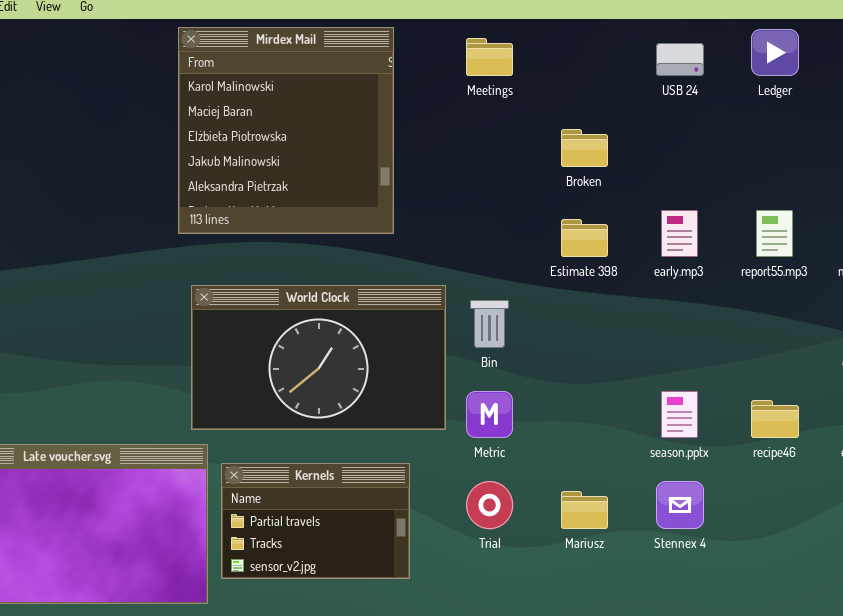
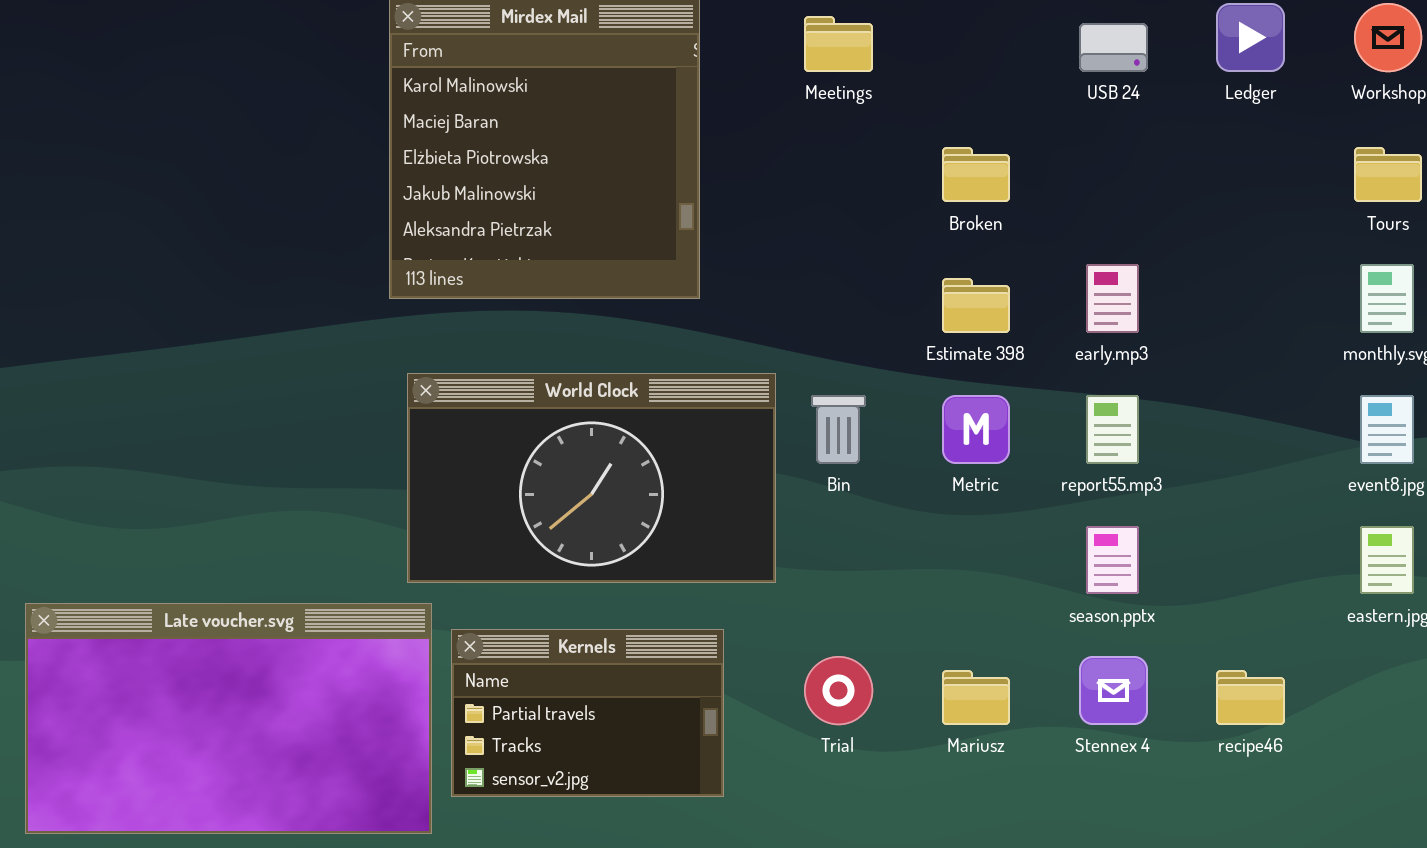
report55.mp3: [756,210,793,257] -> [1086,395,1139,464], moved
Metric: [466,391,513,438] -> [942,395,1010,464], moved
recipe46: [751,400,799,438] -> [1216,670,1285,725], moved

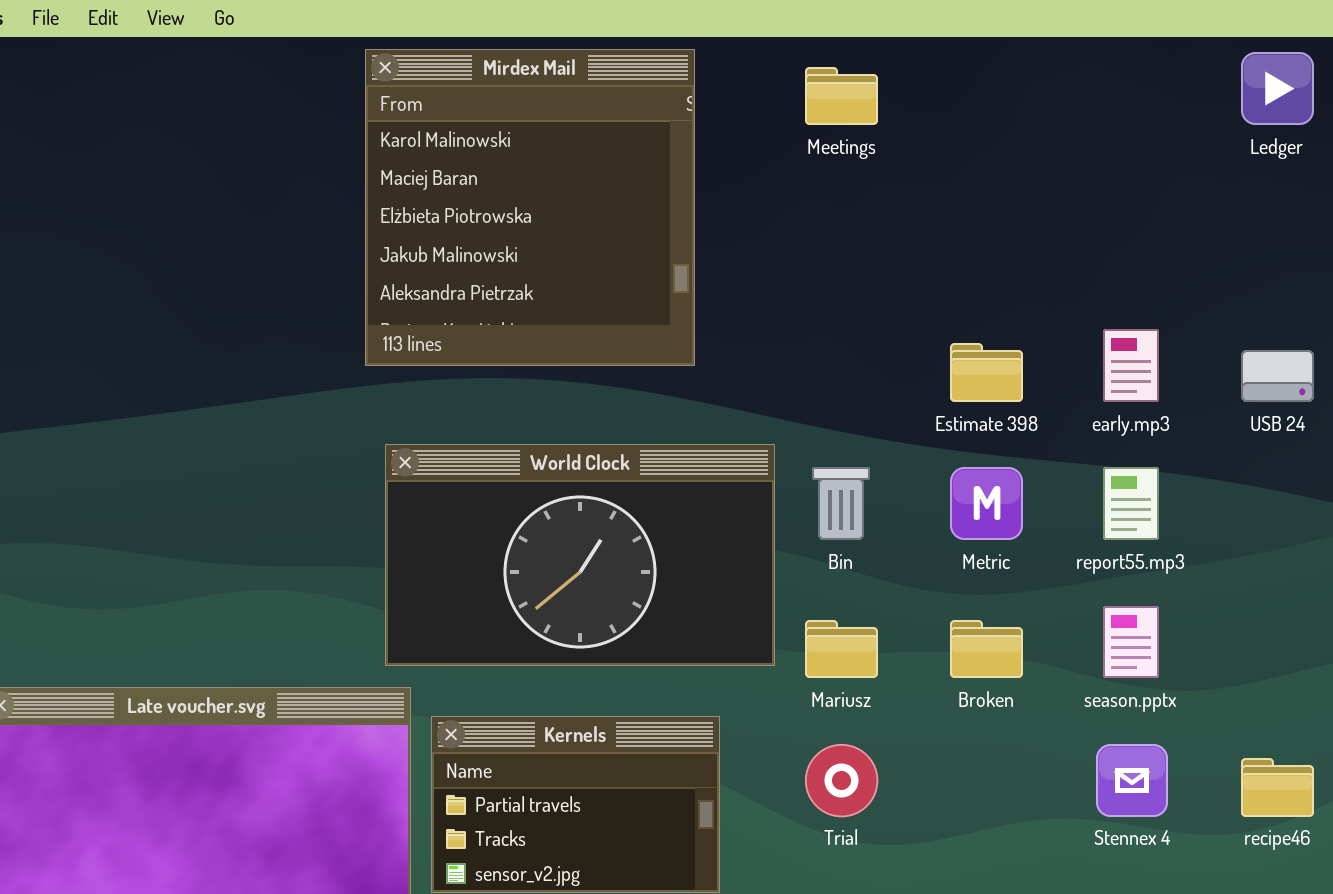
USB 24: [1079,23,1148,72] -> [1241,350,1314,402], moved
Broken: [942,147,1010,202] -> [950,620,1023,678], moved
Mariusz: [942,670,1010,725] -> [805,620,878,678], moved

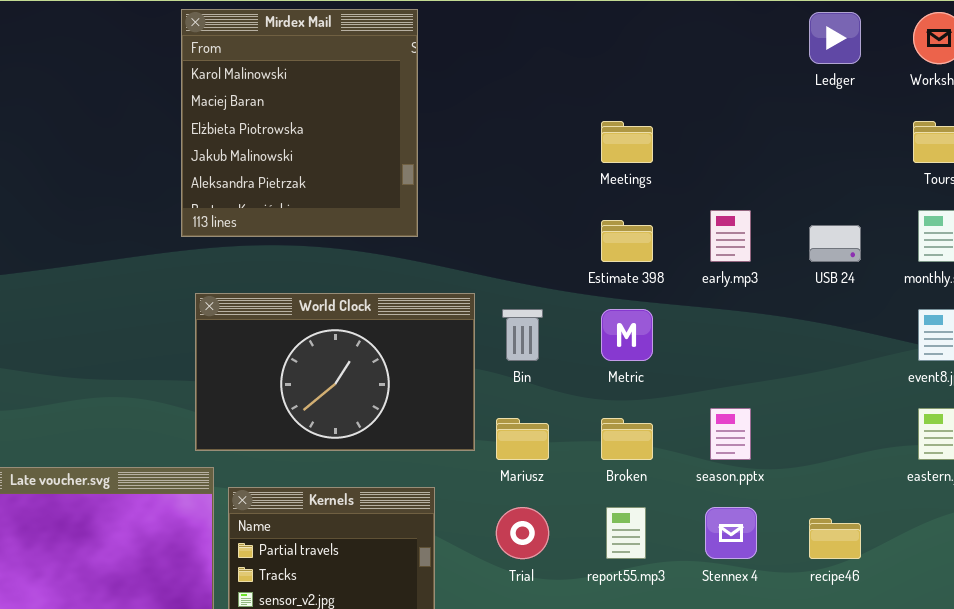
Meetings: [805,67,878,125] -> [601,121,653,163], moved
report55.mp3: [1103,467,1159,540] -> [606,507,646,559], moved

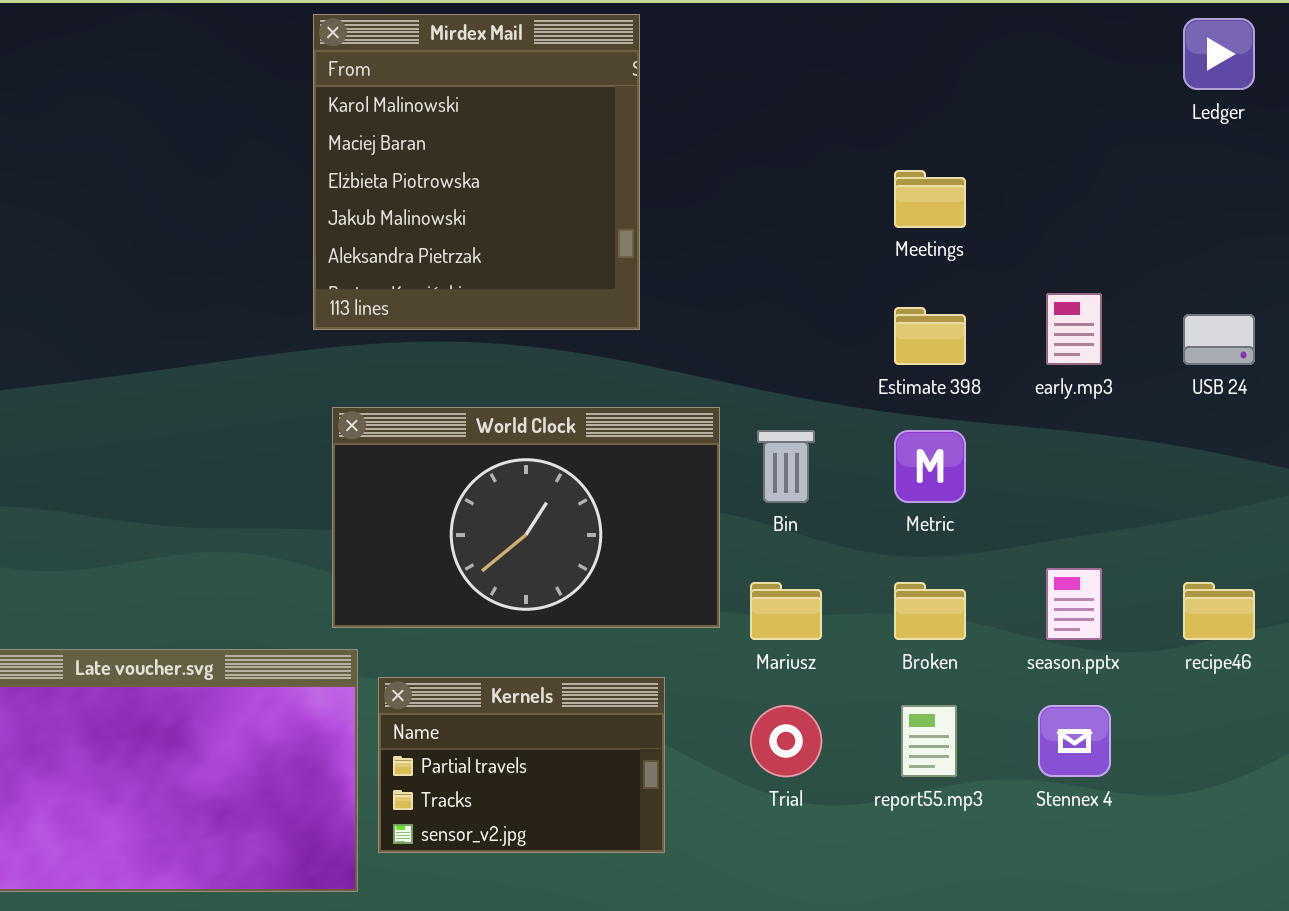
recipe46: [809,518,861,559] -> [1183,582,1255,640], moved

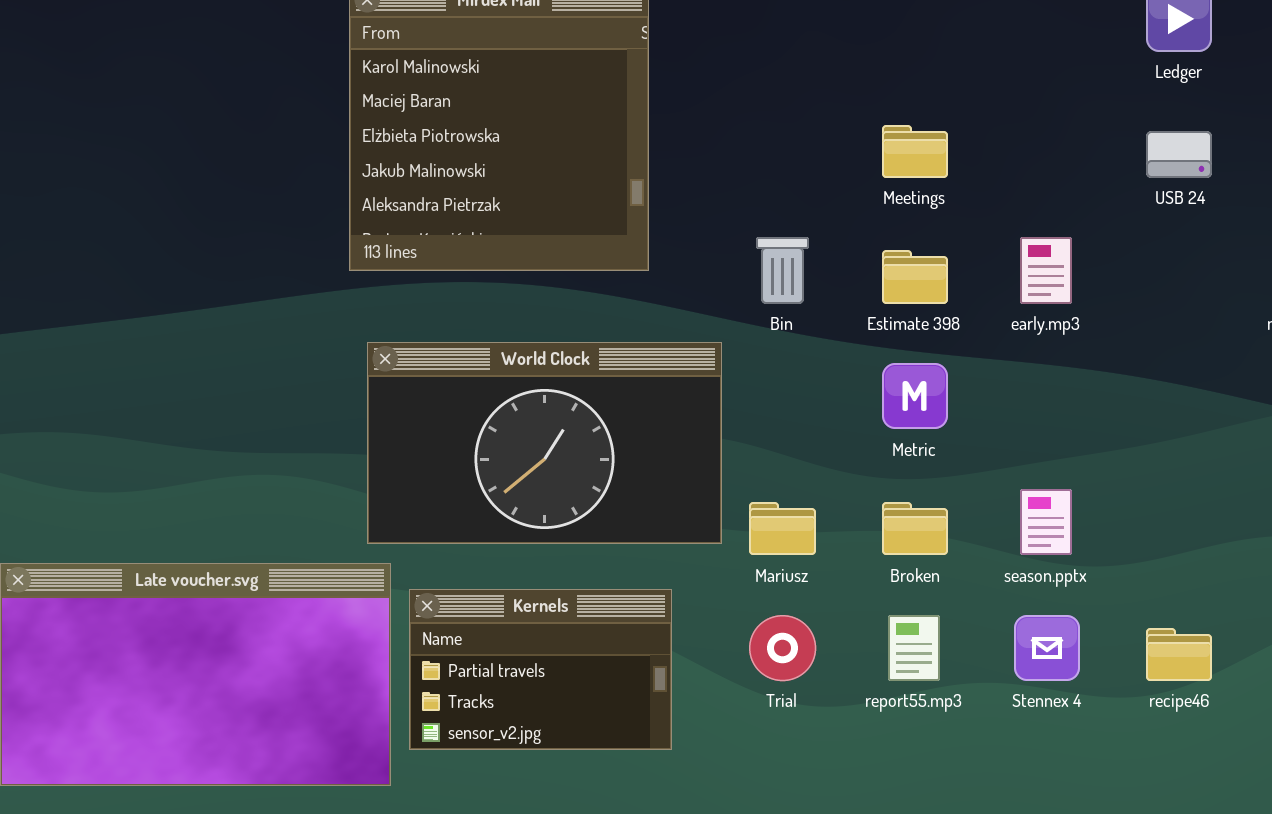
USB 24: [1183,314,1255,365] -> [1146,131,1212,178], moved
Bin: [757,430,815,503] -> [756,237,809,304], moved
recipe46: [1183,582,1255,640] -> [1146,628,1212,681], moved

